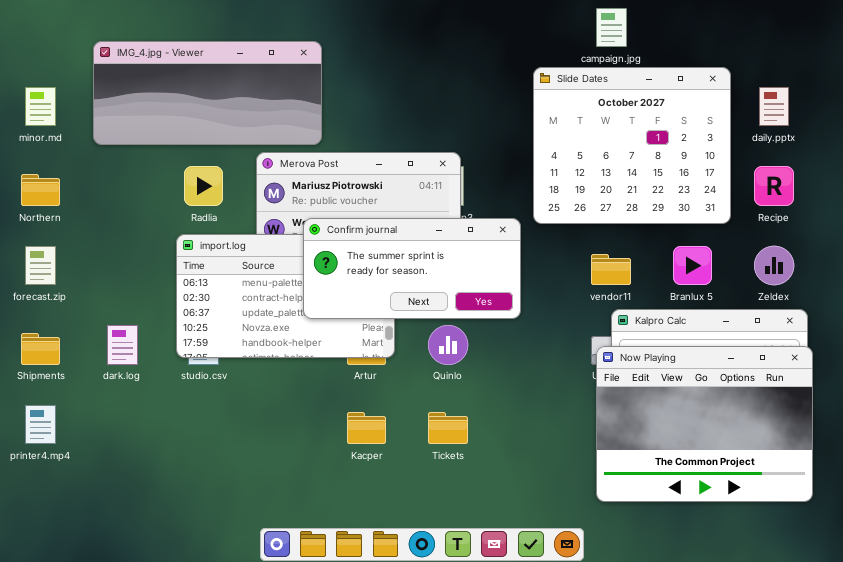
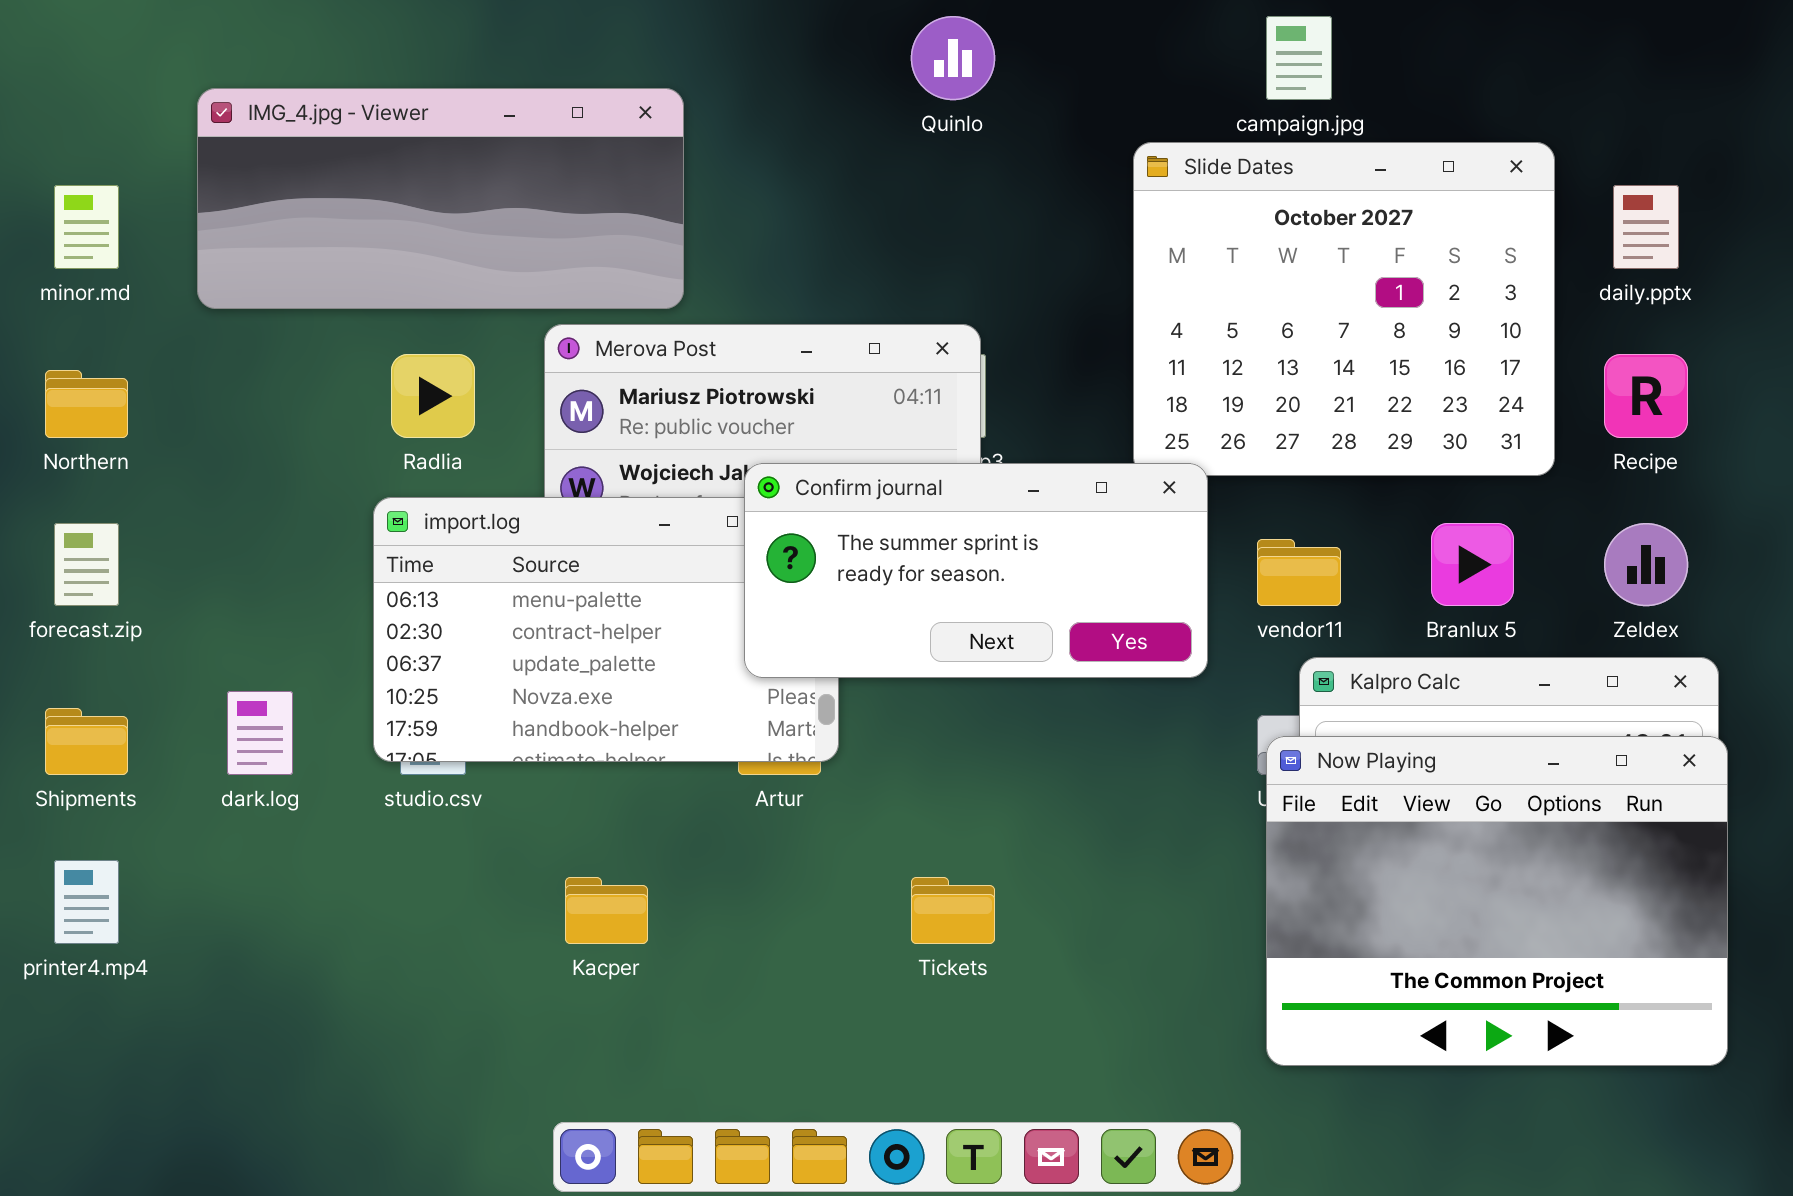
Confirm journal: [303,218,521,319] -> [744,463,1208,678], moved
Quinlo: [428,325,468,365] -> [911,16,995,100], moved
Kacper: [347,412,386,444] -> [565,877,648,944], moved

